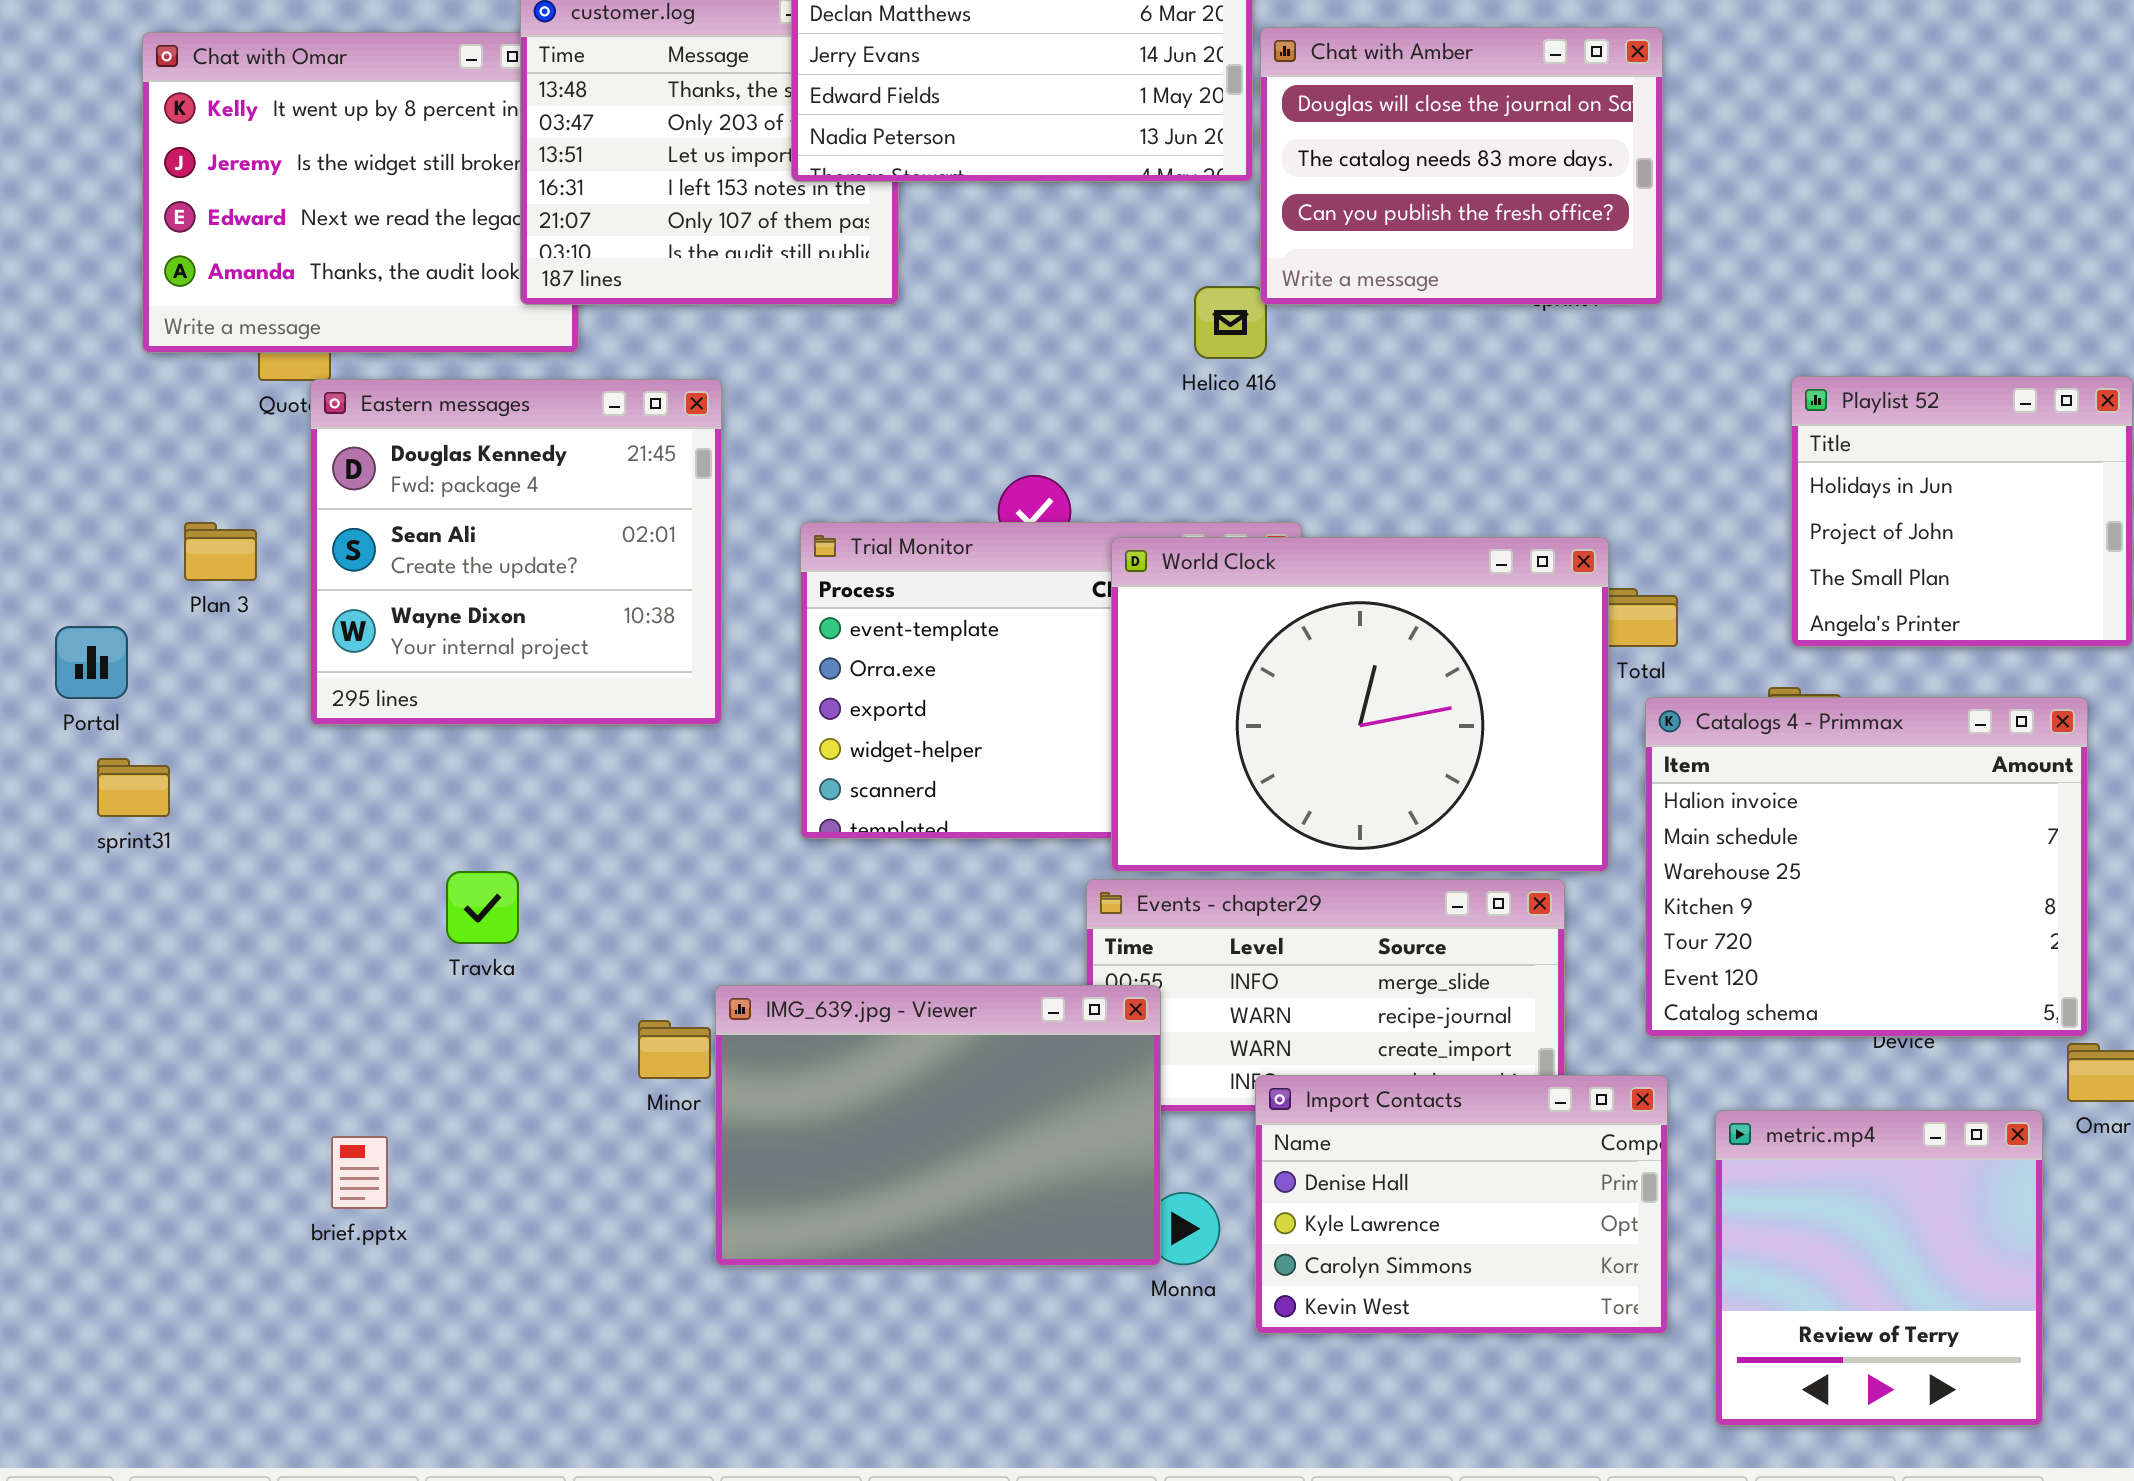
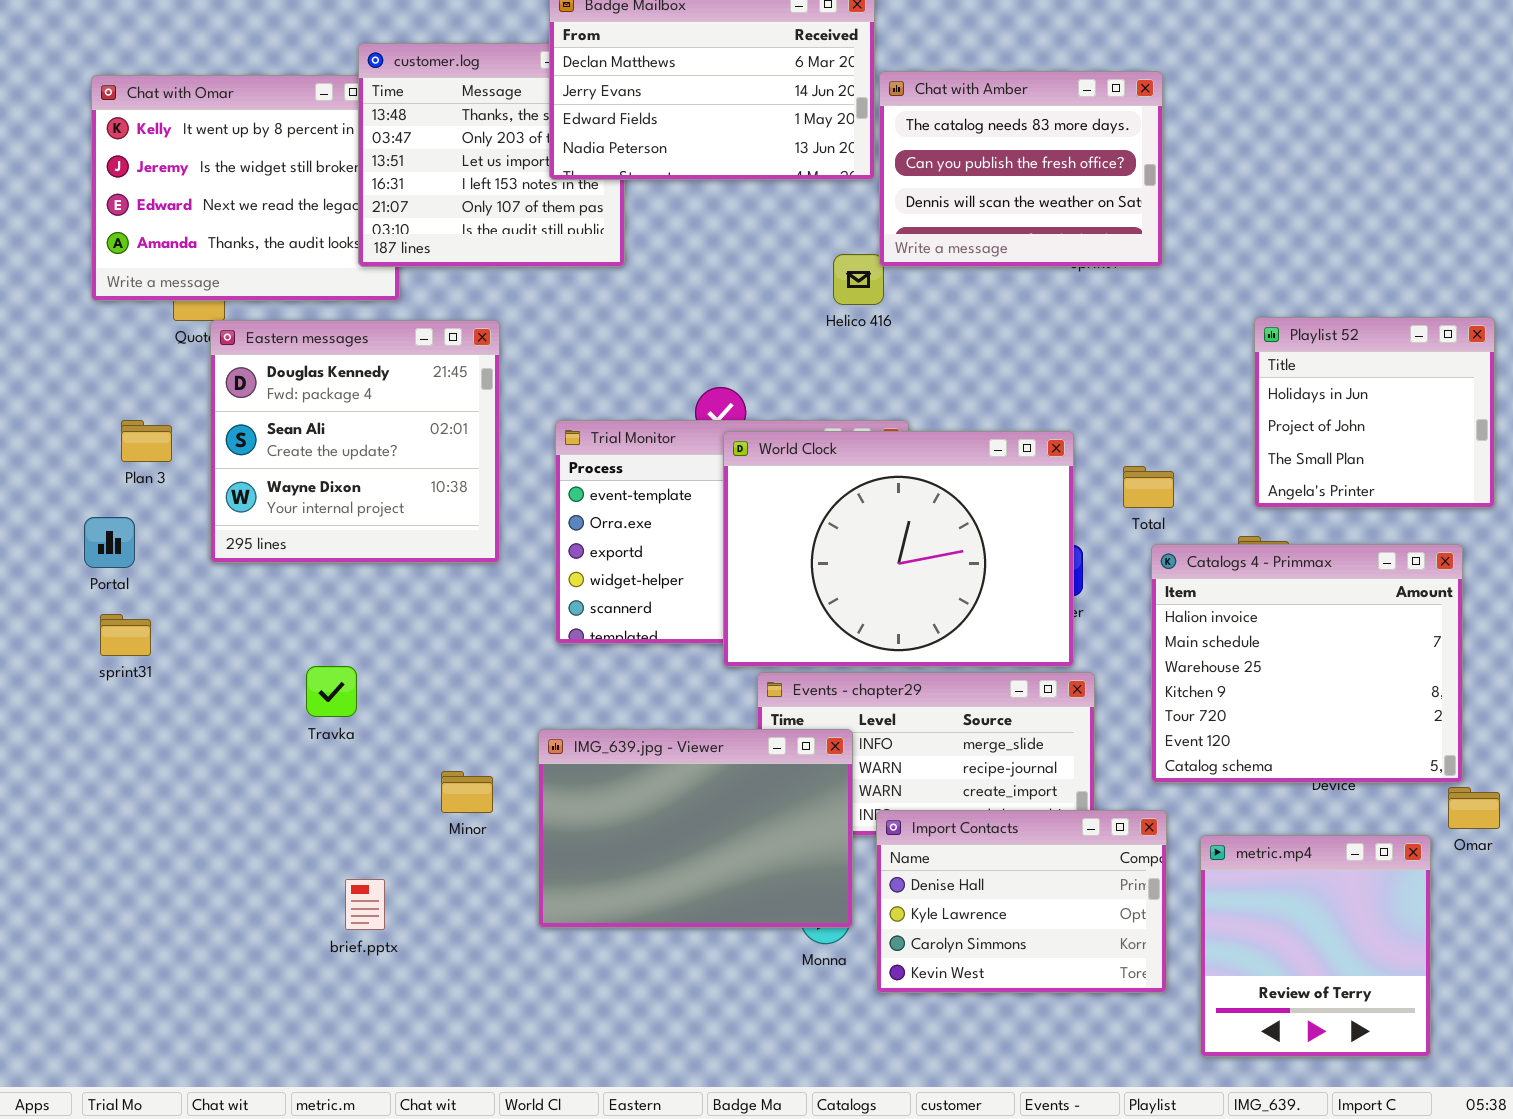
Chat with Amber: [1260,27,1663,305] -> [879,71,1163,267], scrolled down 1 row
World Clock: [1111,537,1609,872] -> [723,431,1074,667], moved
Portal: [55,626,128,699] -> [84,517,135,568], moved
sprint31: [97,758,170,817] -> [100,614,151,656], moved
IMG_639.jpg - Viewer: [715,985,1161,1266] -> [538,729,853,928], moved
brief.pptx: [331,1136,388,1209] -> [345,879,385,930], moved

